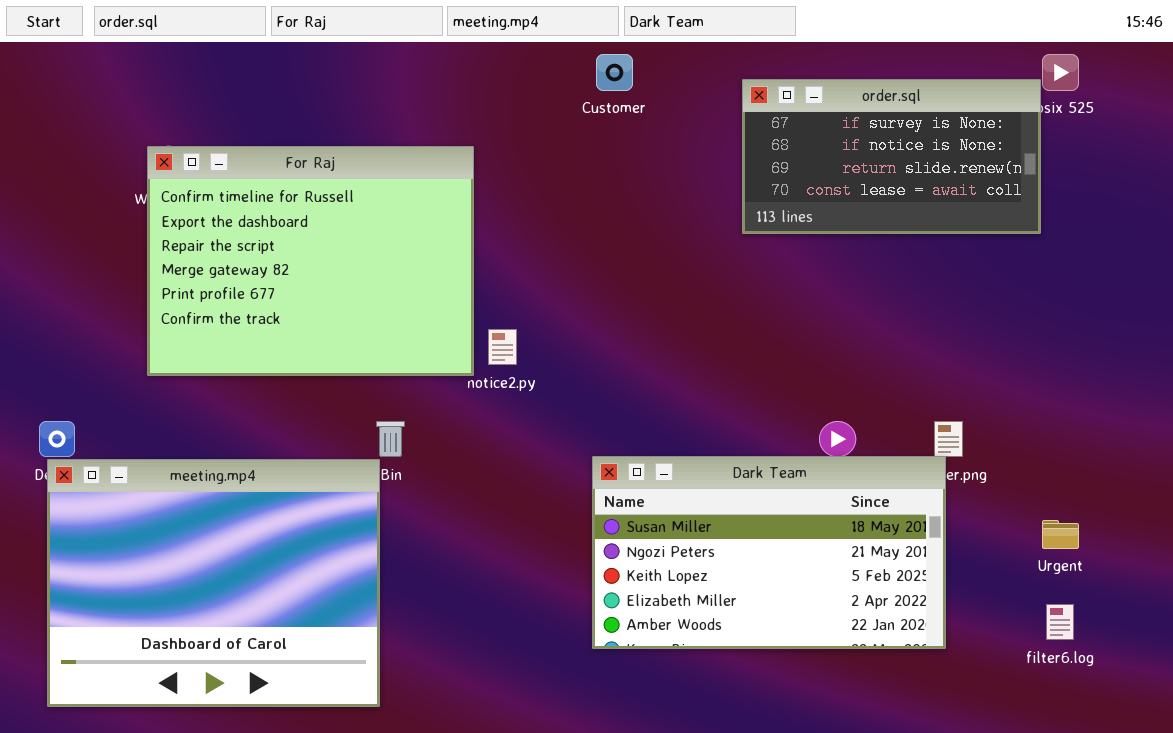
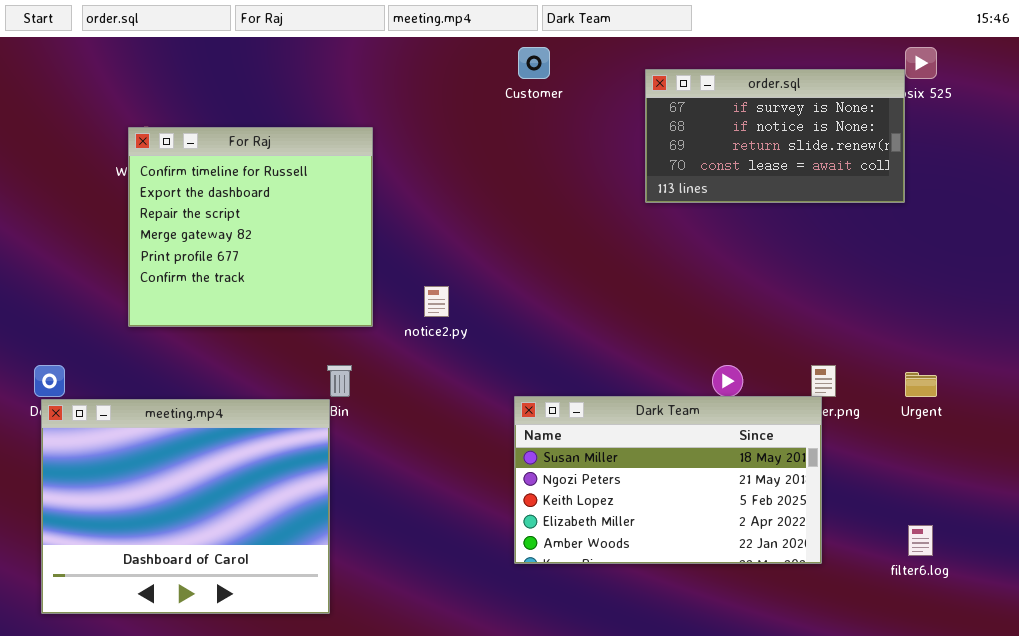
For Raj: [147,146,474,376] -> [128,127,373,327], resized
Urgent: [1042,520,1079,549] -> [905,372,937,397], moved

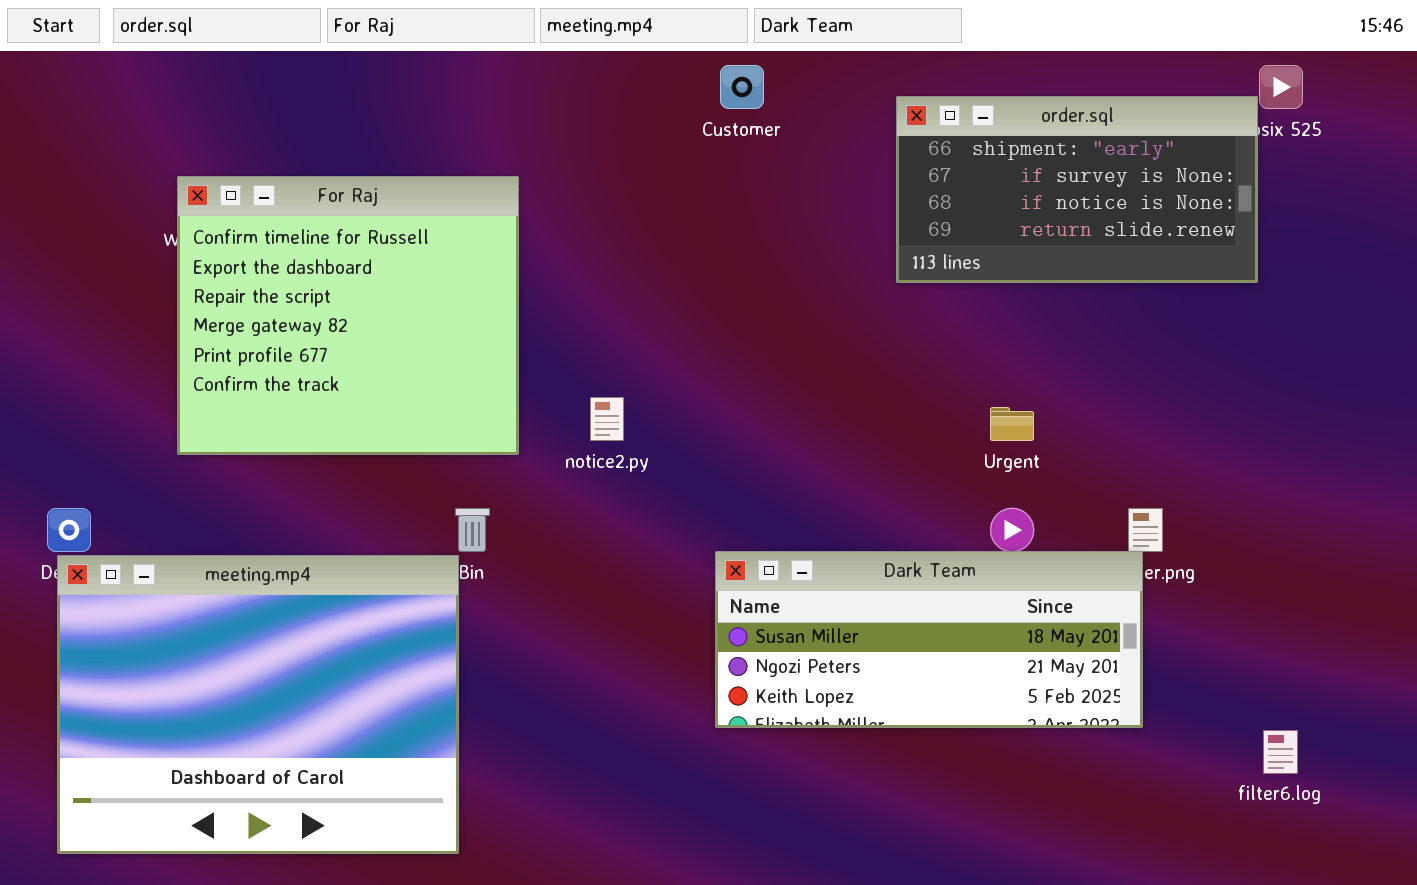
order.sql: [645,69,905,203] -> [896,96,1258,283], scrolled up 1 row
Urgent: [905,372,937,397] -> [990,407,1034,441], moved
Dark Team: [514,396,822,564] -> [715,551,1143,728], resized

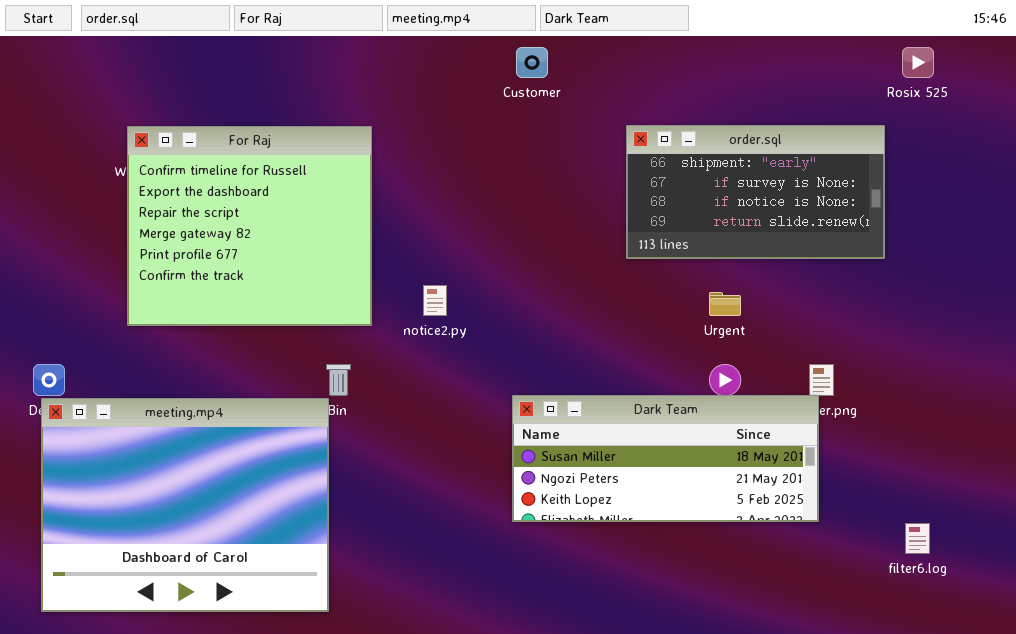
order.sql: [896,96,1258,283] -> [626,125,885,259], moved

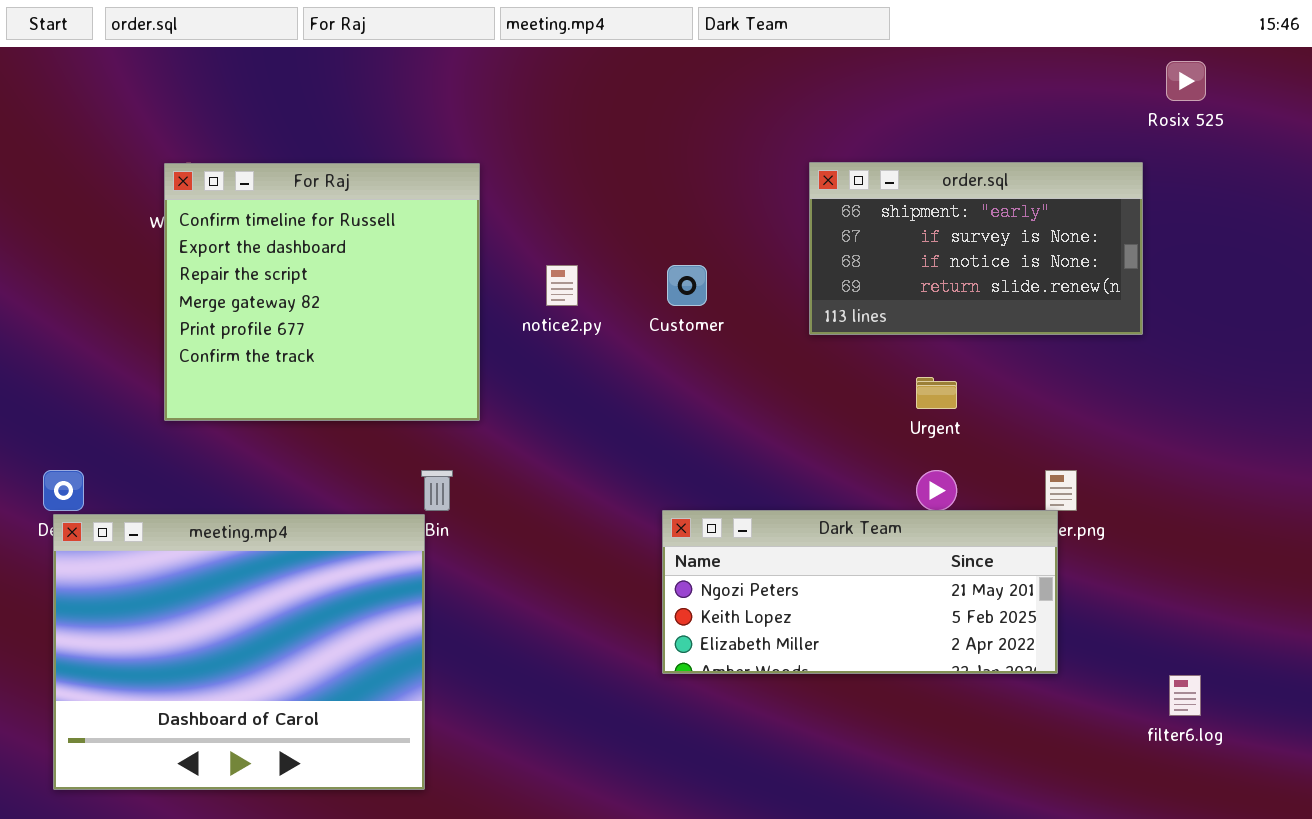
Customer: [516,47,548,78] -> [667,265,707,306], moved
notice2.py: [423,285,447,316] -> [546,265,578,306], moved
Dark Team: [512,395,819,522] -> [662,510,1058,674], scrolled down 1 row

